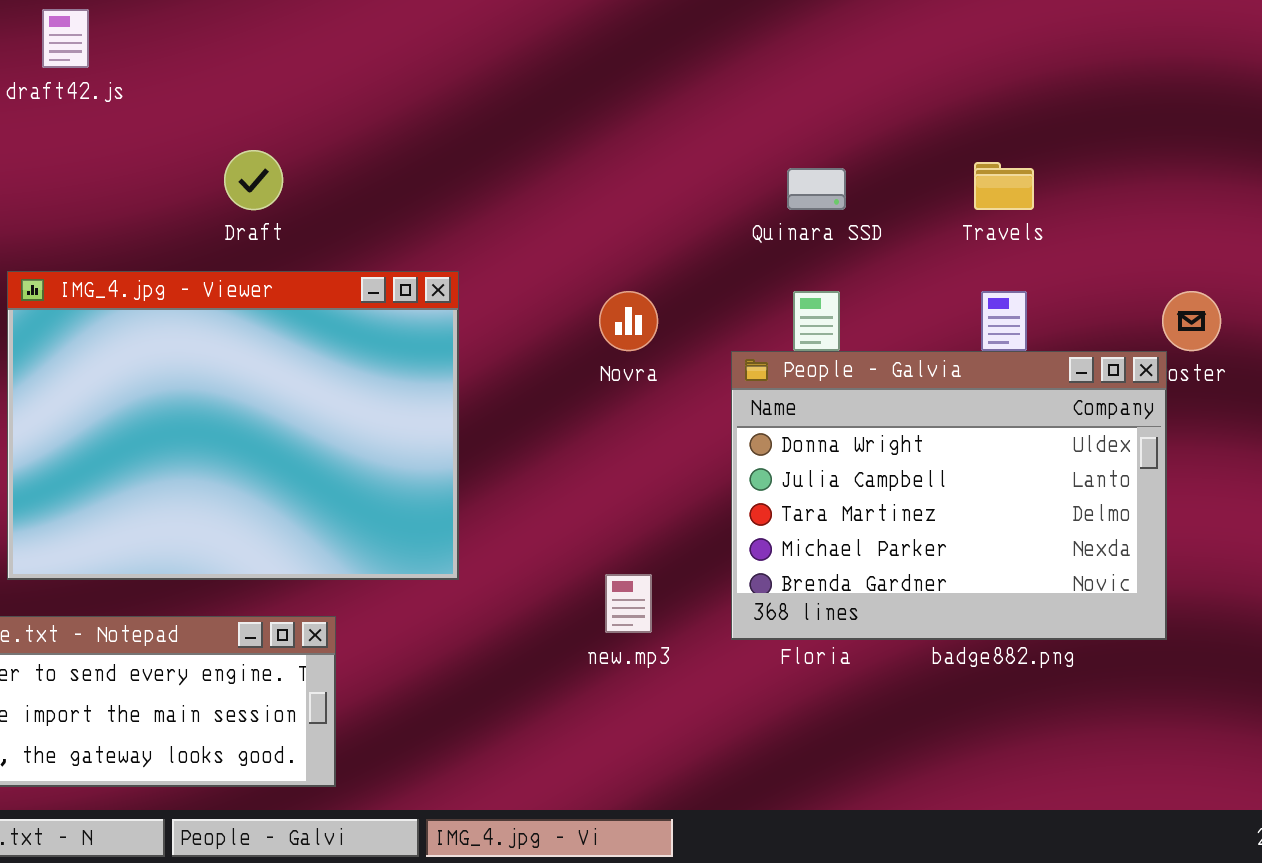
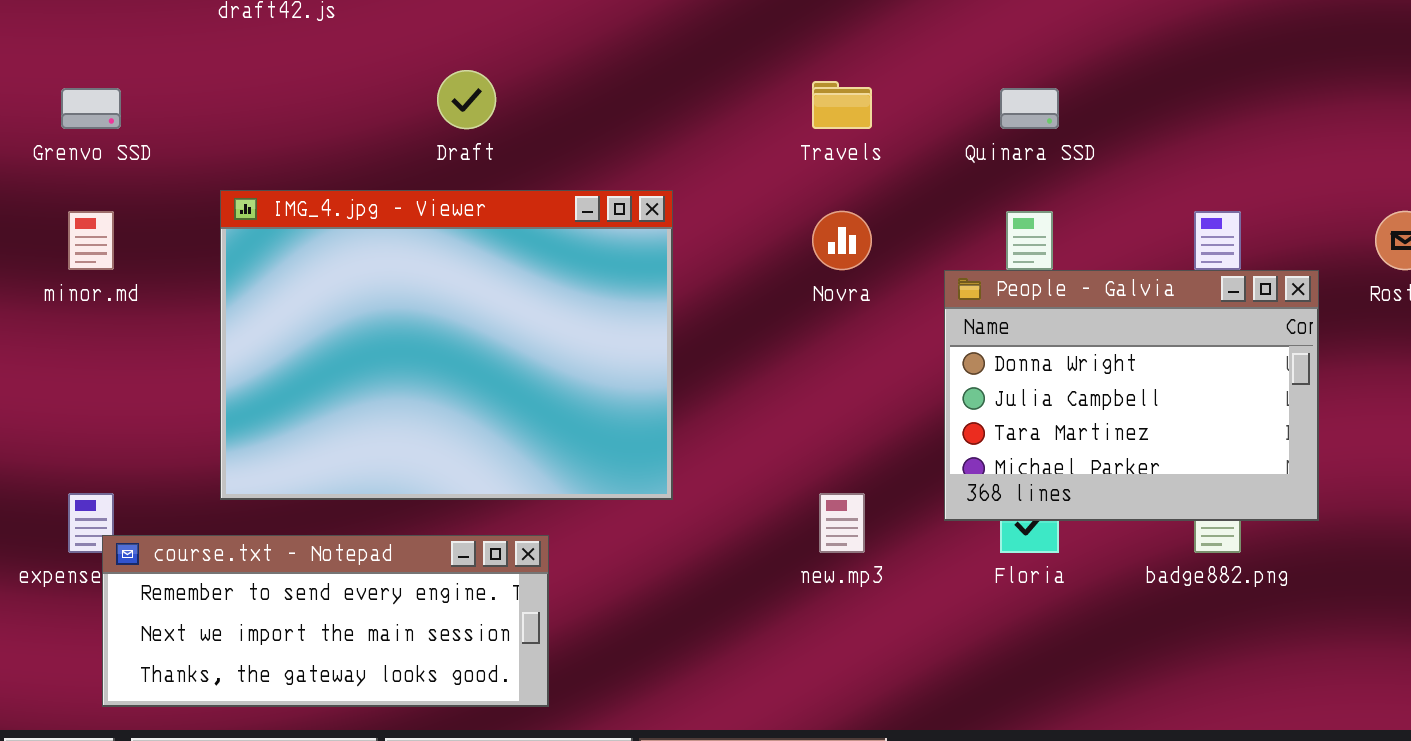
Travels: [974,162,1034,210] -> [812,81,872,129], moved
People - Galvia: [731,351,1167,640] -> [944,270,1319,521], resized

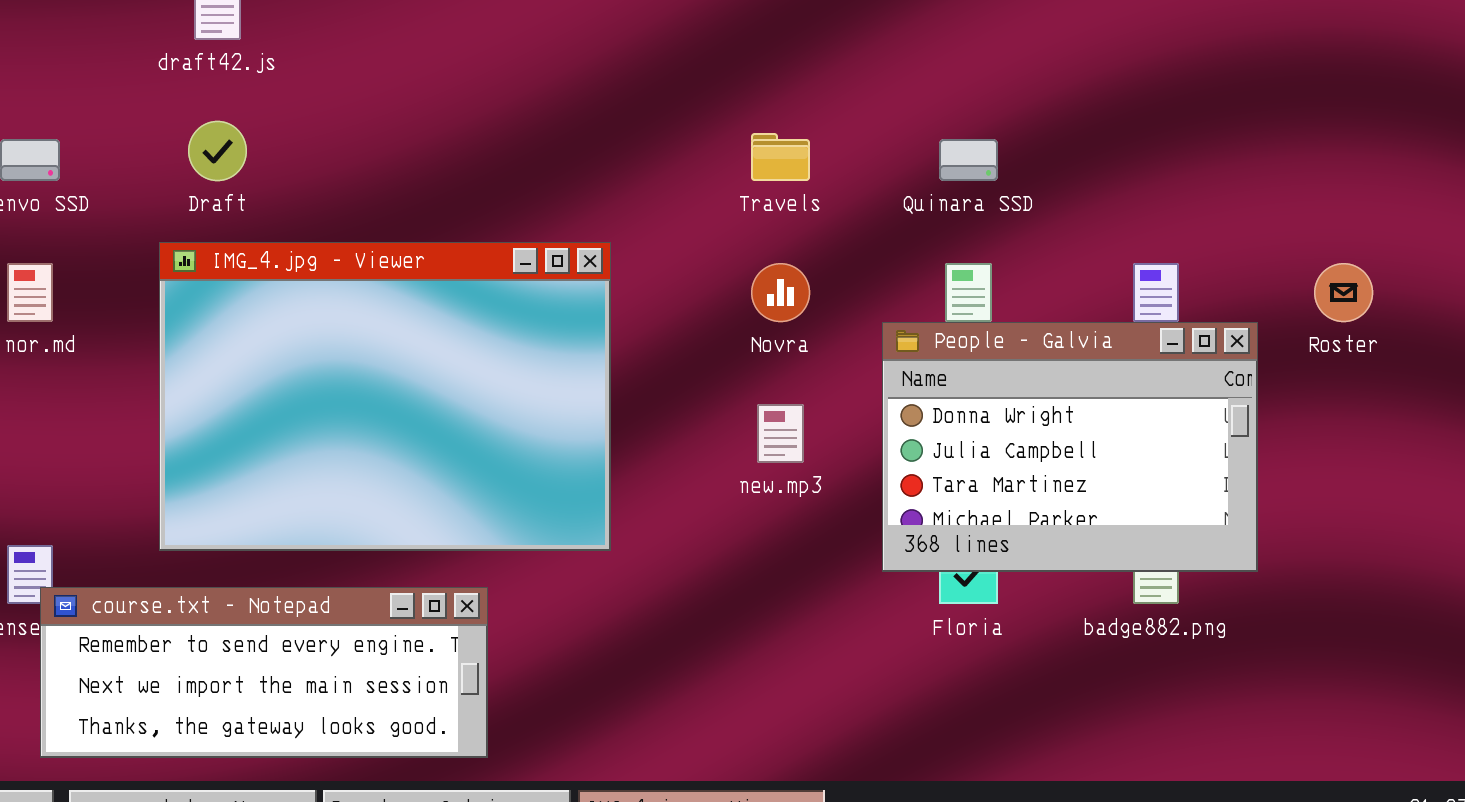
Draft: [437,70,496,129] -> [188,121,247,181], moved
new.mp3: [819,493,865,553] -> [757,404,804,463], moved

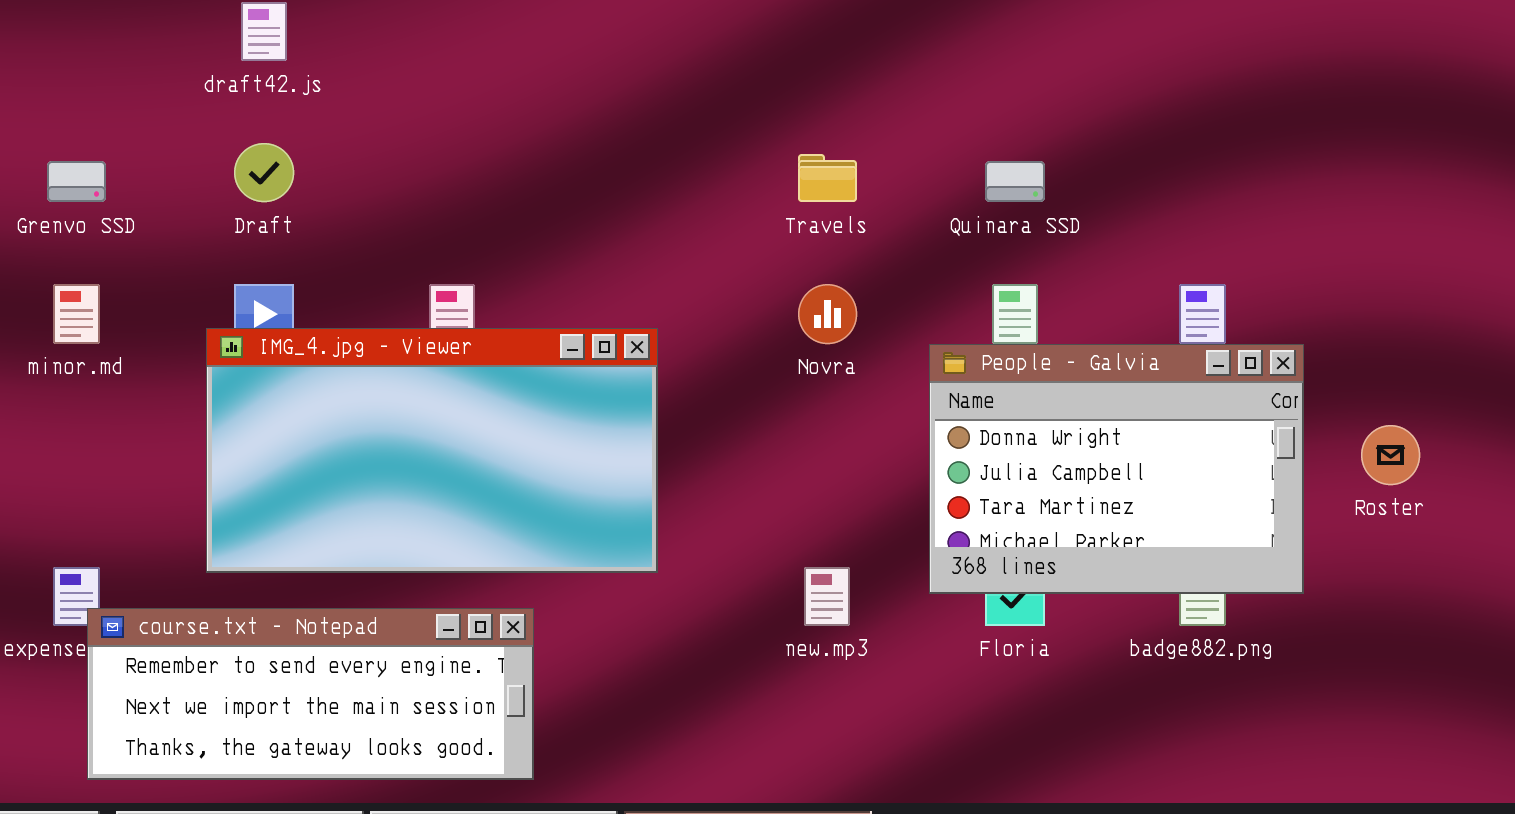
IMG_4.jpg - Viewer: [159,242,611,551] -> [206,328,658,573], resized
Roster: [1314,263,1373,322] -> [1361,425,1420,485], moved
new.mp3: [757,404,804,463] -> [804,567,850,626], moved

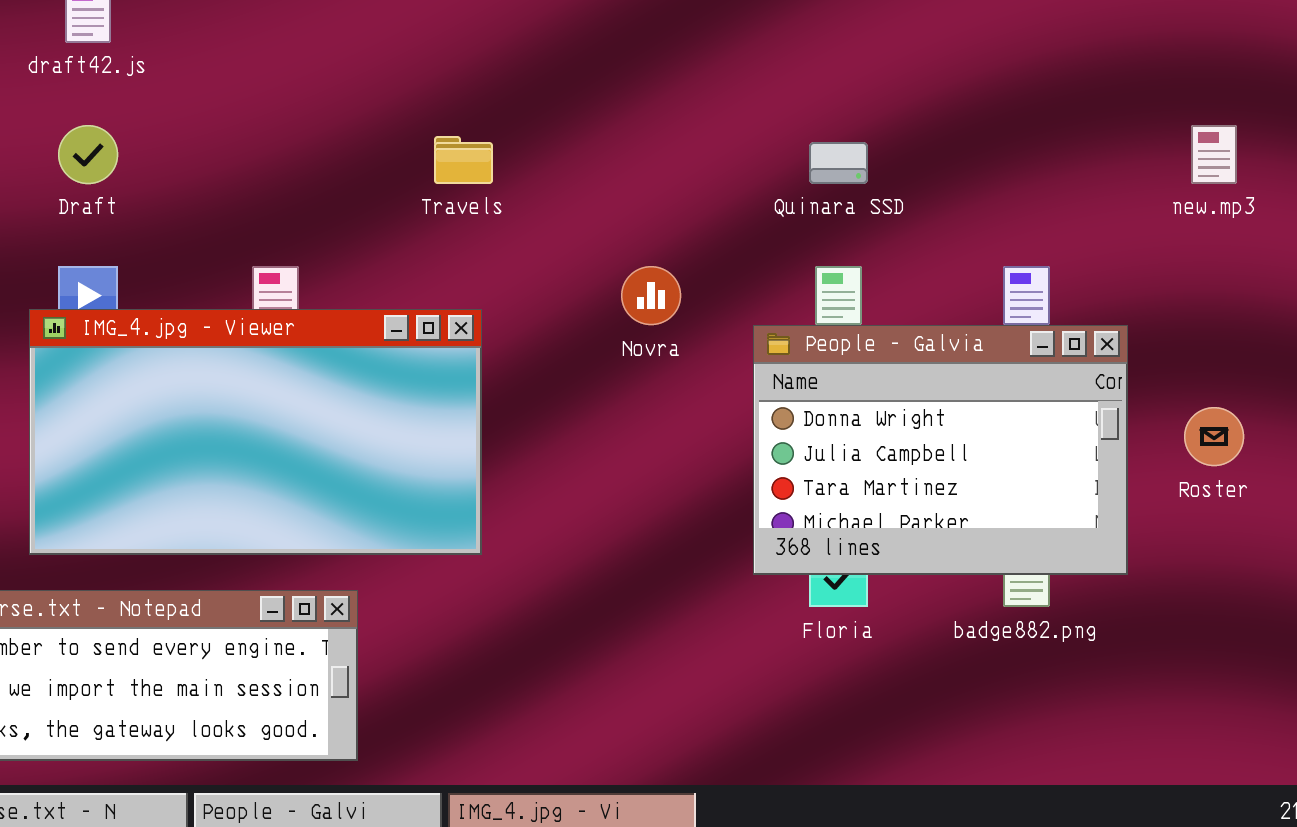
Travels: [798,154,857,202] -> [434,136,493,184], moved
new.mp3: [804,567,850,626] -> [1191,125,1237,184], moved

